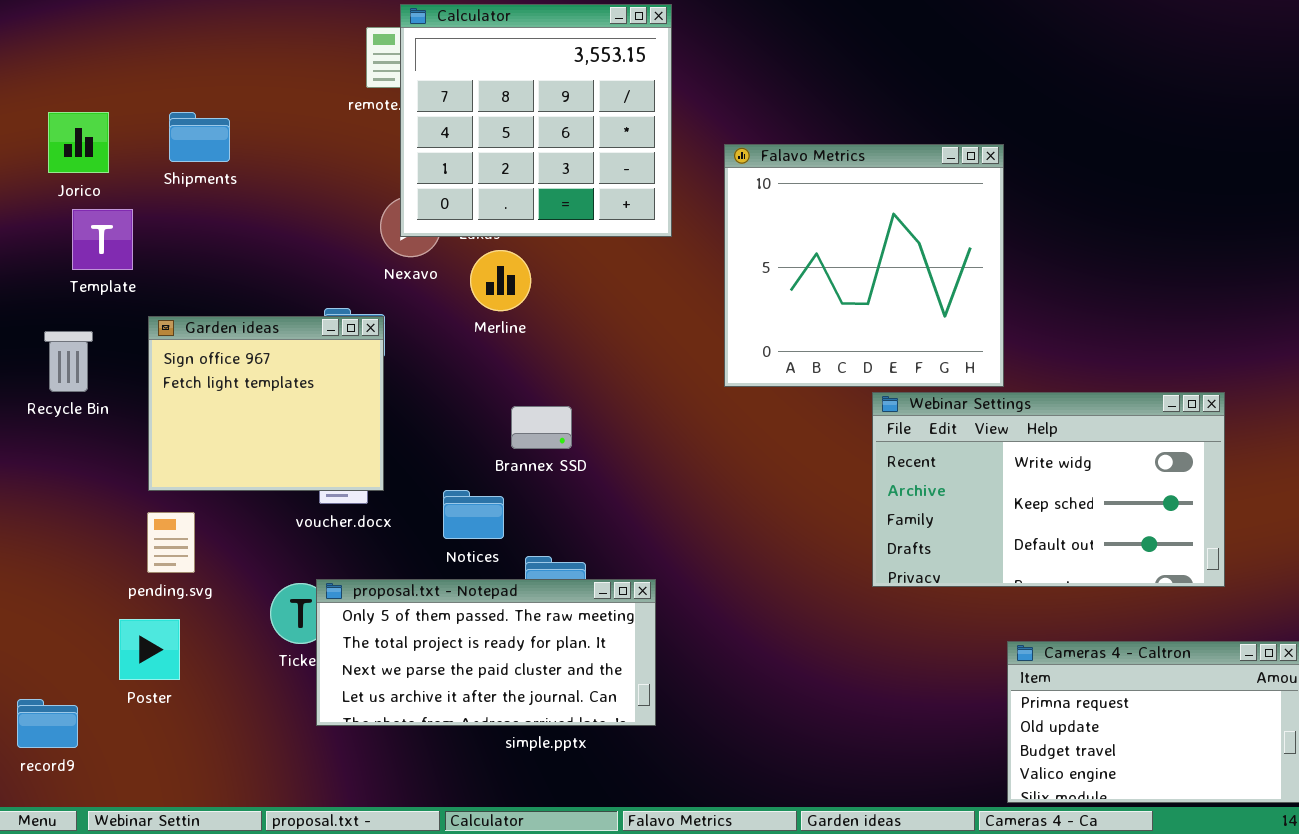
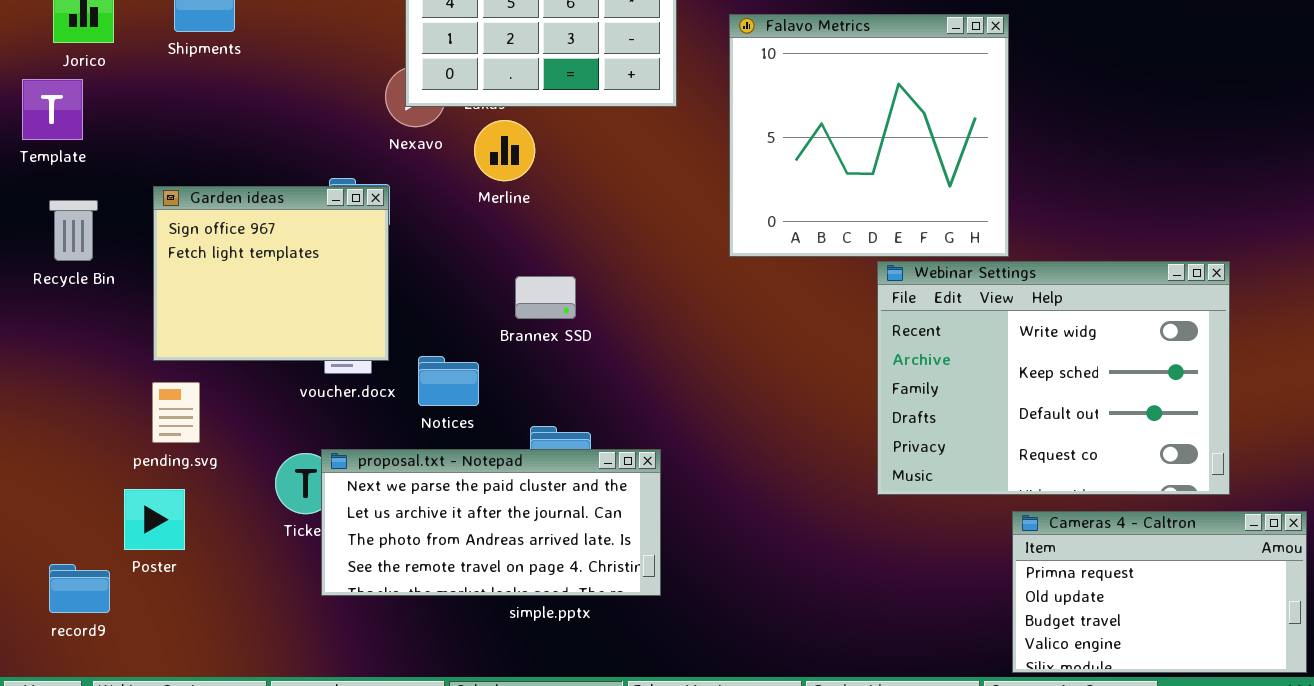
Template: [72,209,133,270] -> [22,79,83,140], moved
Webinar Settings: [872,392,1225,587] -> [877,261,1230,495], resized
Notices: [443,490,504,539] -> [418,356,479,406], moved
proposal.txt - Notepad: [316,579,656,726] -> [321,449,661,596], scrolled down 2 rows
record9: [17,699,78,748] -> [49,564,110,613], moved

